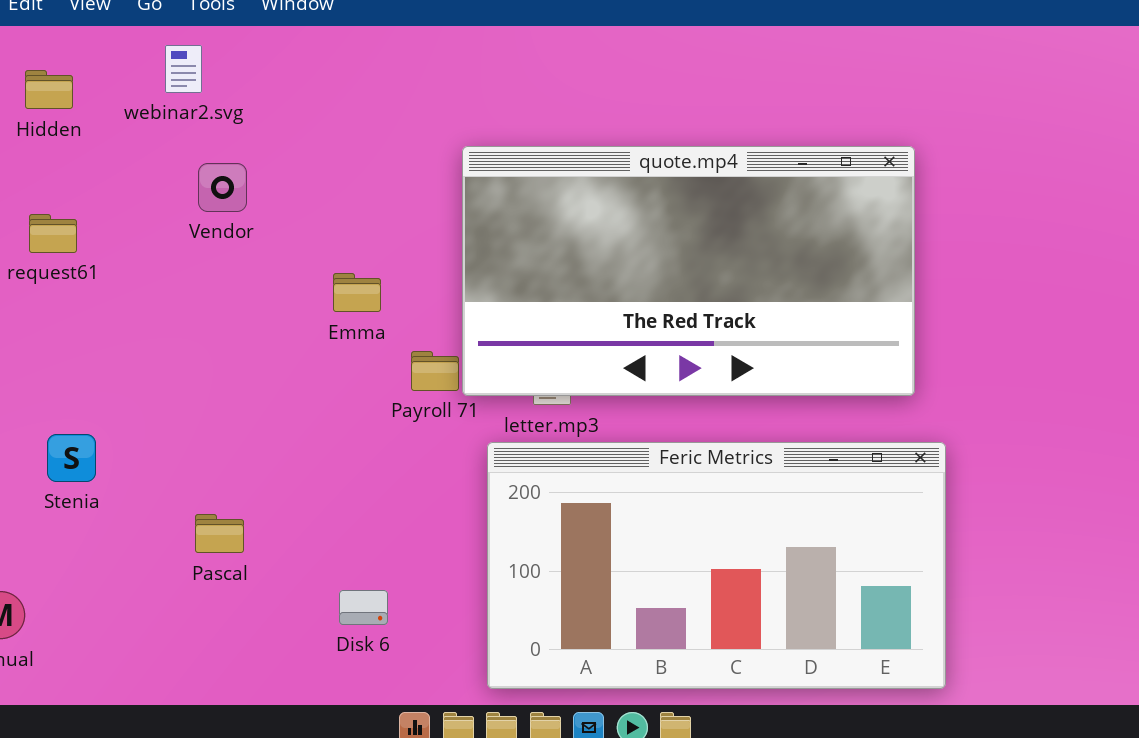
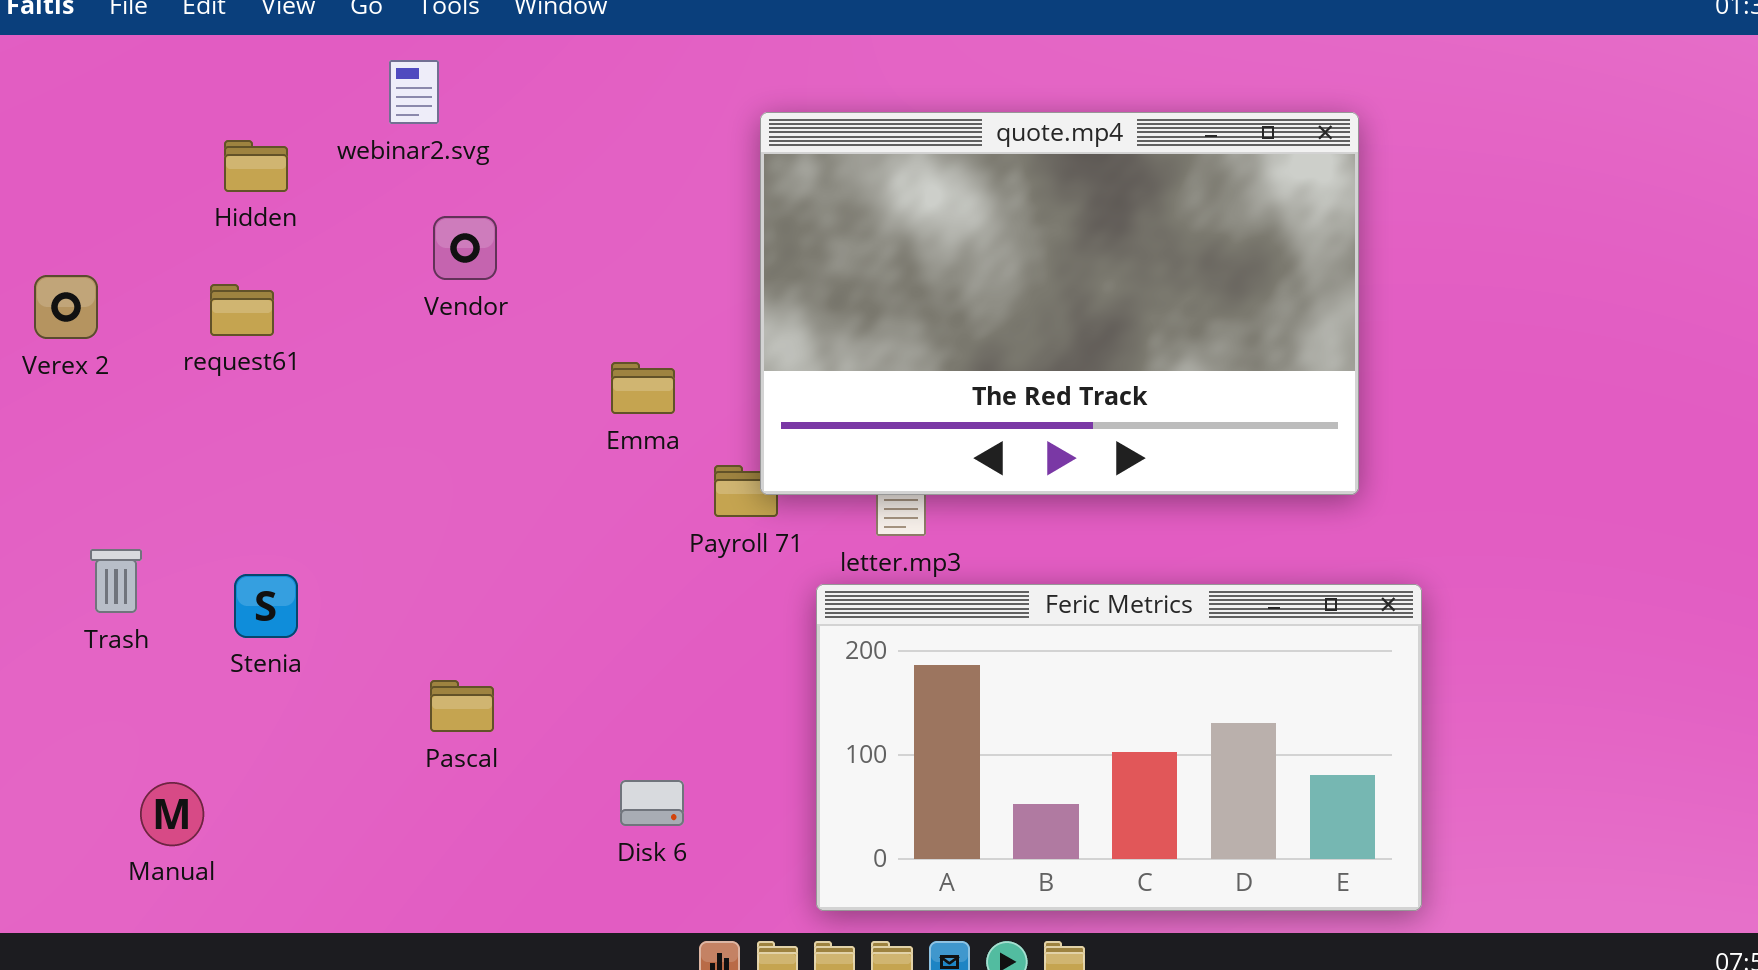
Hidden: [25,70,73,109] -> [224,140,288,192], moved
quote.mp4: [462,146,915,396] -> [760,112,1359,495], moved, resized

